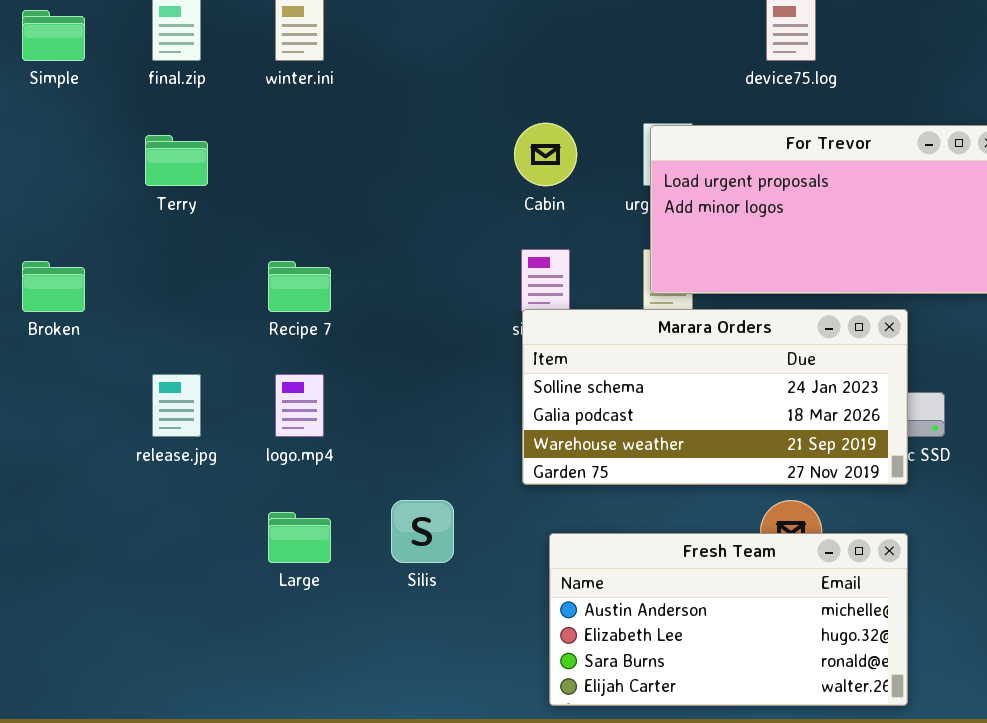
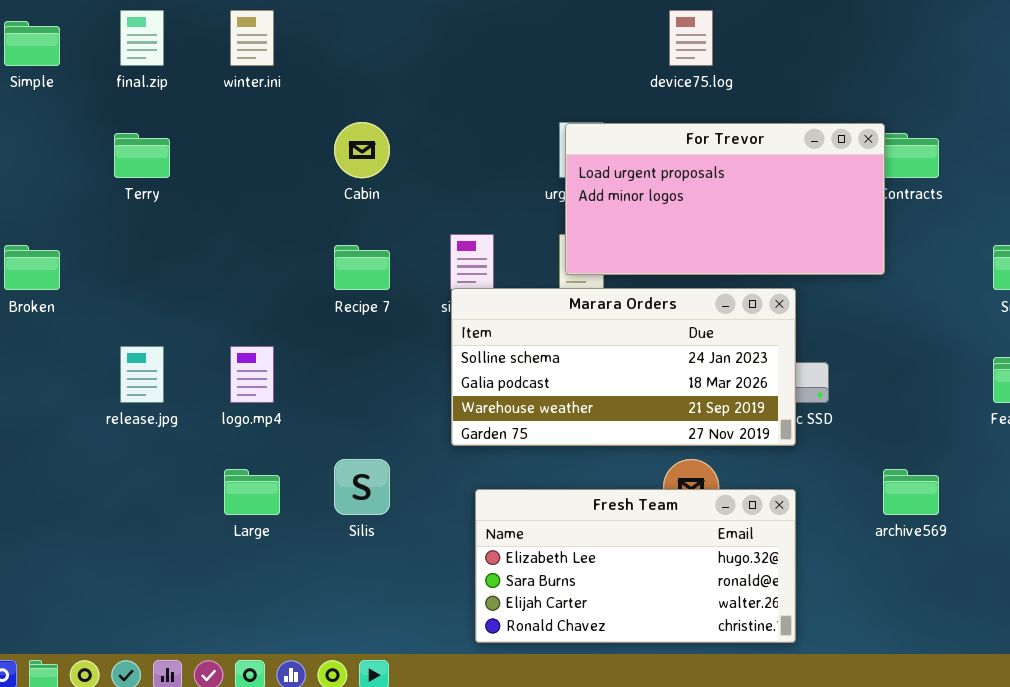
Cabin: [514,123,577,186] -> [334,122,390,178], moved
Recipe 7: [268,261,331,312] -> [334,245,390,290], moved
Fresh Team: [549,533,908,706] -> [475,489,796,643], scrolled down 1 row

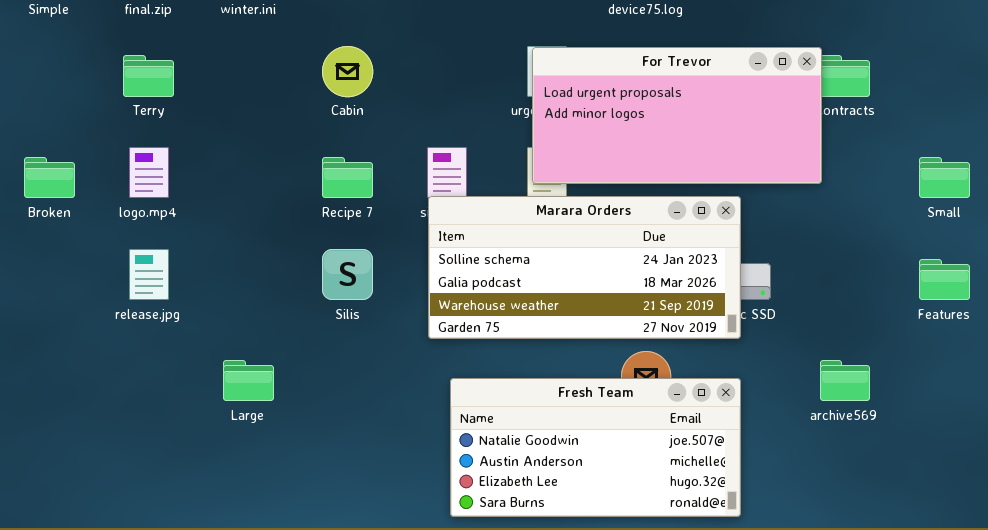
logo.mp4: [230,346,274,403] -> [129,147,169,198], moved
Silis: [334,459,390,515] -> [322,249,373,300], moved
Fresh Team: [475,489,796,643] -> [450,378,741,517], scrolled up 2 rows

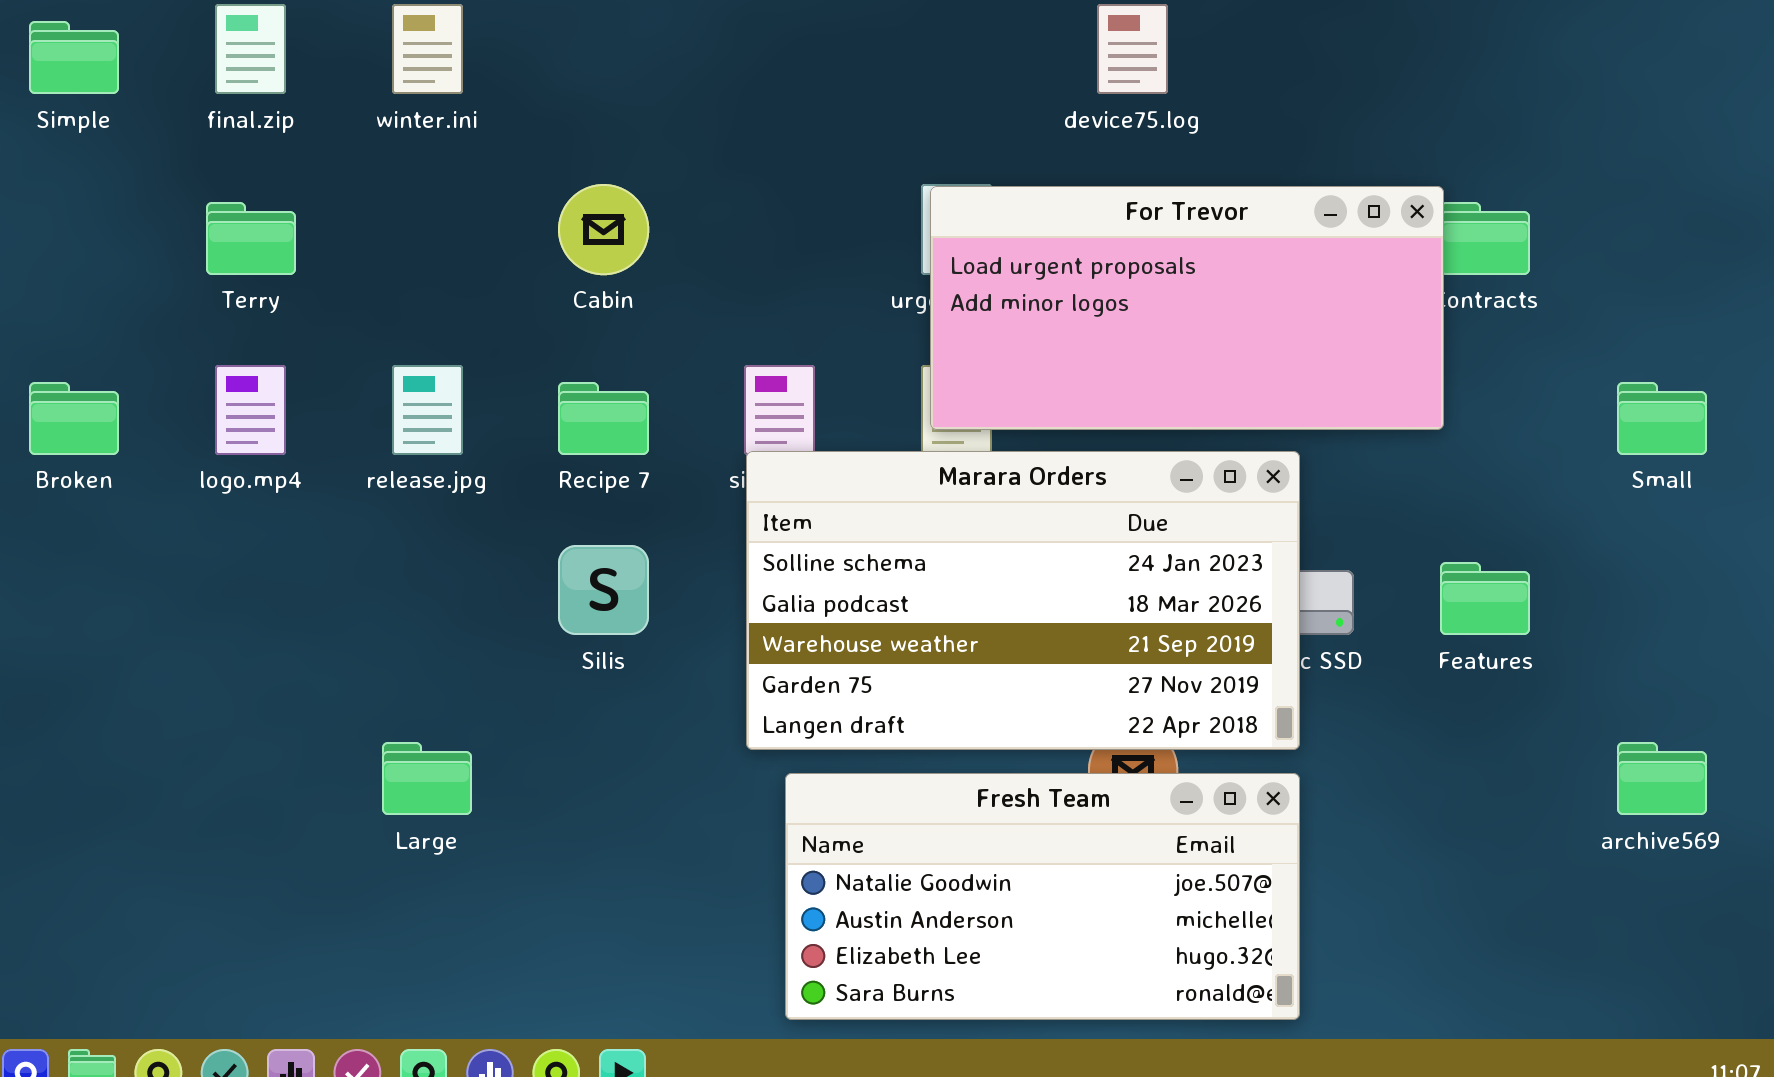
Marara Orders: [428,196,741,339] -> [746,451,1300,750], resized
release.jpg: [129,249,169,300] -> [392,365,463,455], moved
Features: [919,259,970,300] -> [1440,562,1530,635], moved
archive569: [820,360,870,401] -> [1617,742,1707,815], moved

